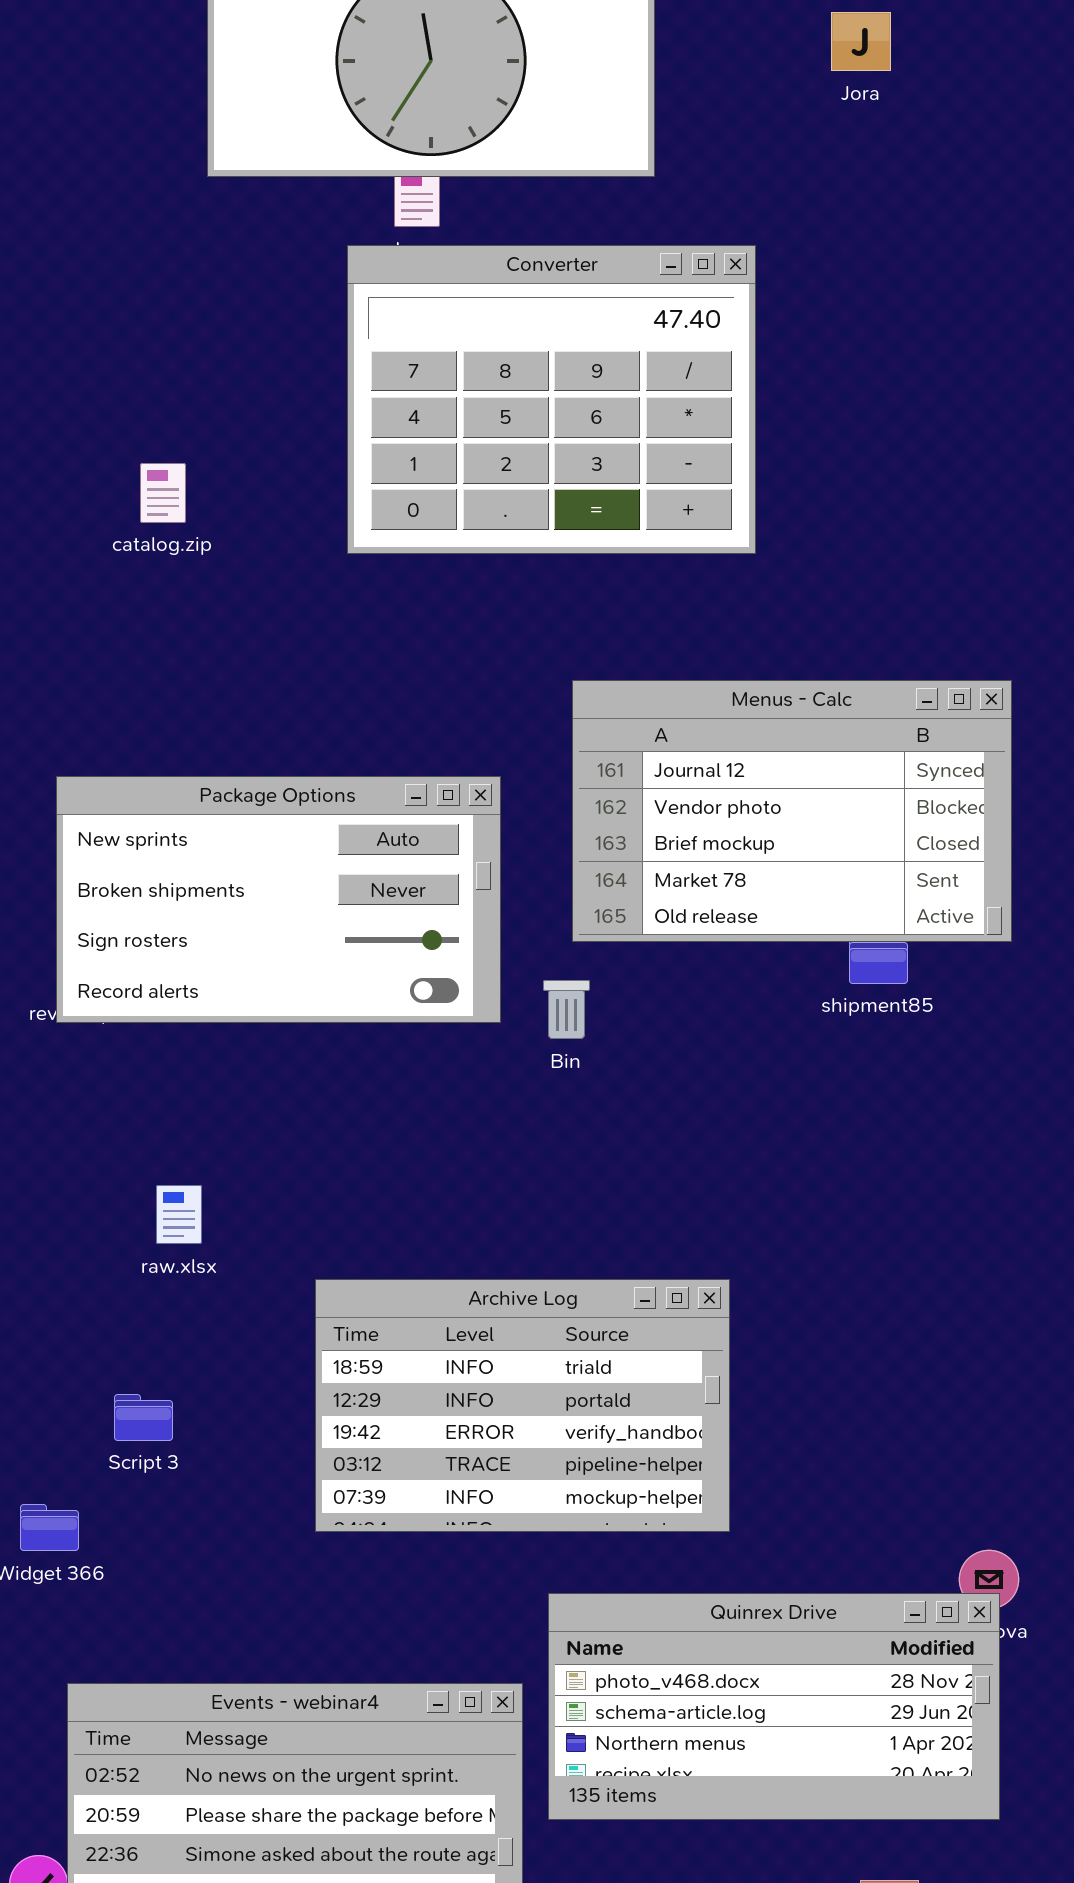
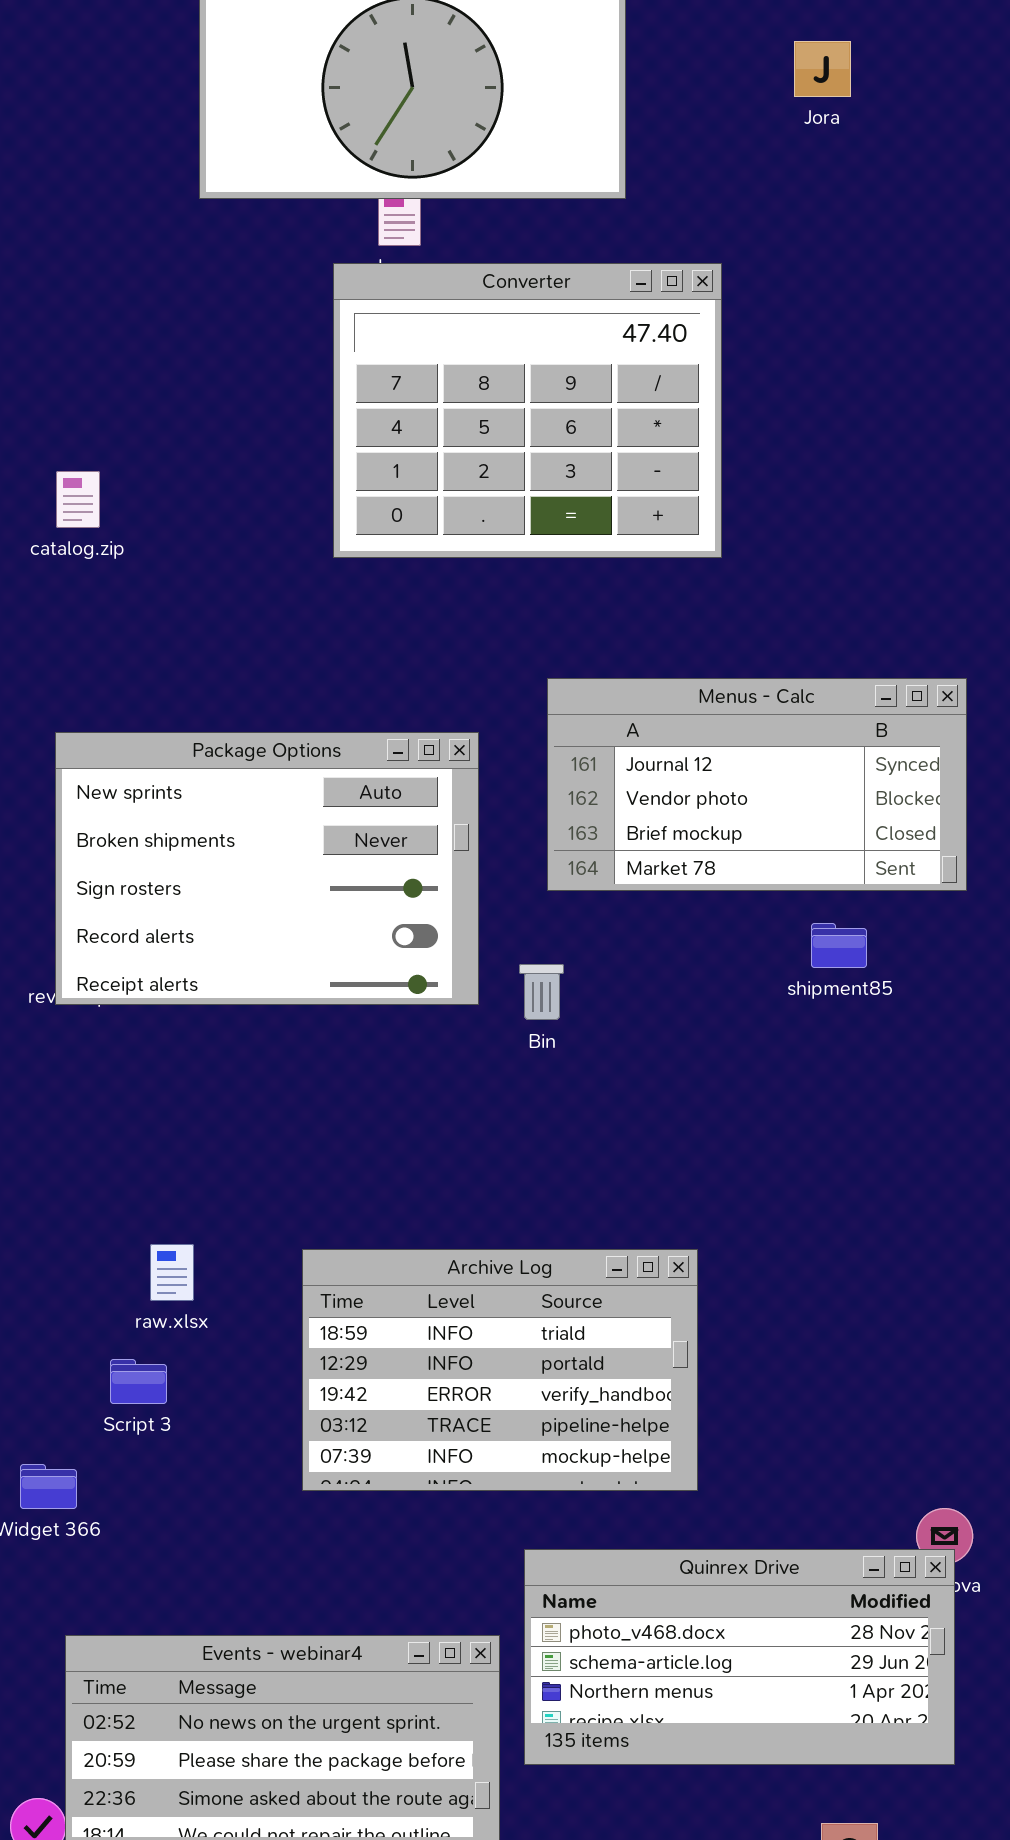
catalog.zip: [140,463,186,523] -> [56,471,100,528], moved
Menus - Calc: [572,680,1012,942] -> [547,678,967,891], resized
Package Options: [56,776,501,1023] -> [55,732,479,1005], resized
raw.xlsx: [156,1185,202,1244] -> [150,1244,194,1301], moved

